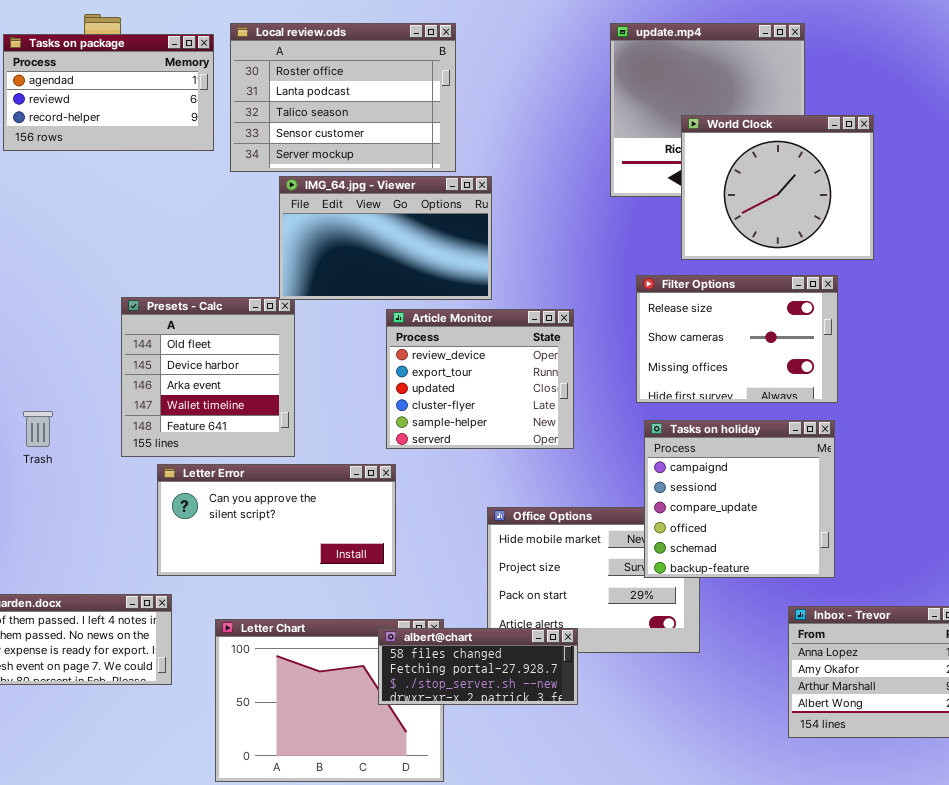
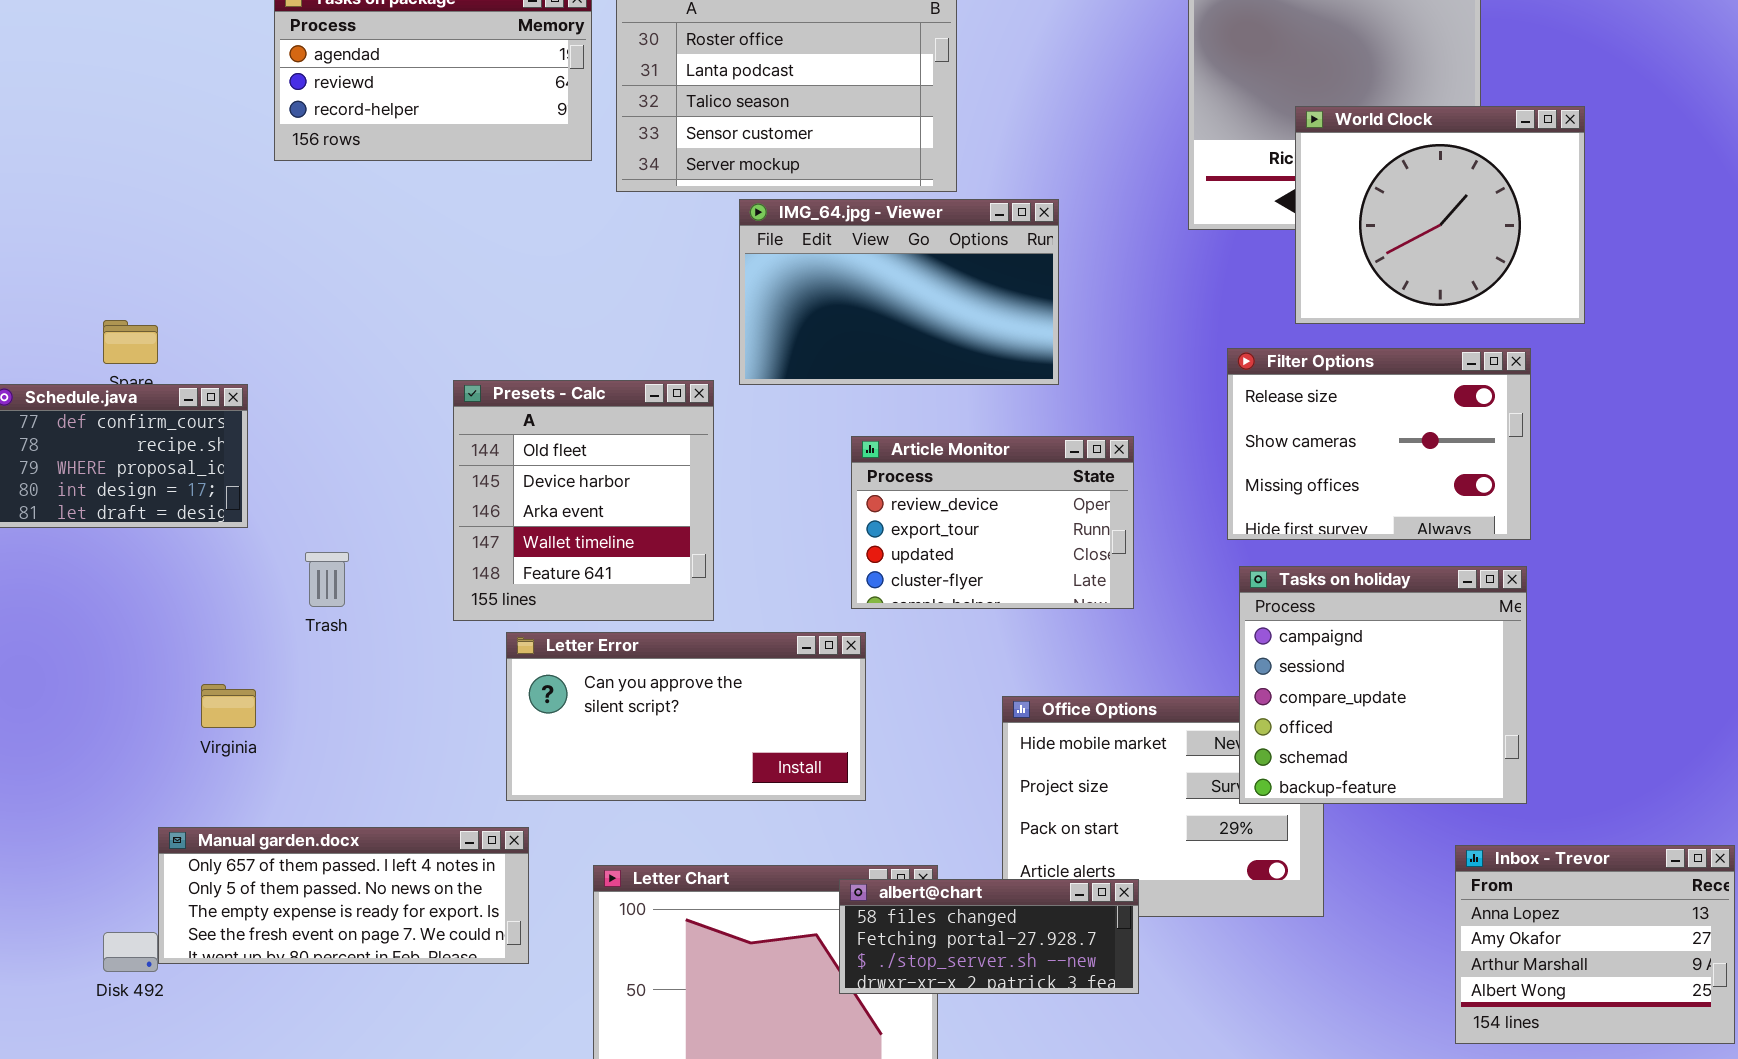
IMG_64.jpg - Viewer: [279,176,492,300] -> [739,199,1059,385], moved
Article Monitor: [386,309,574,449] -> [851,436,1134,609], resized

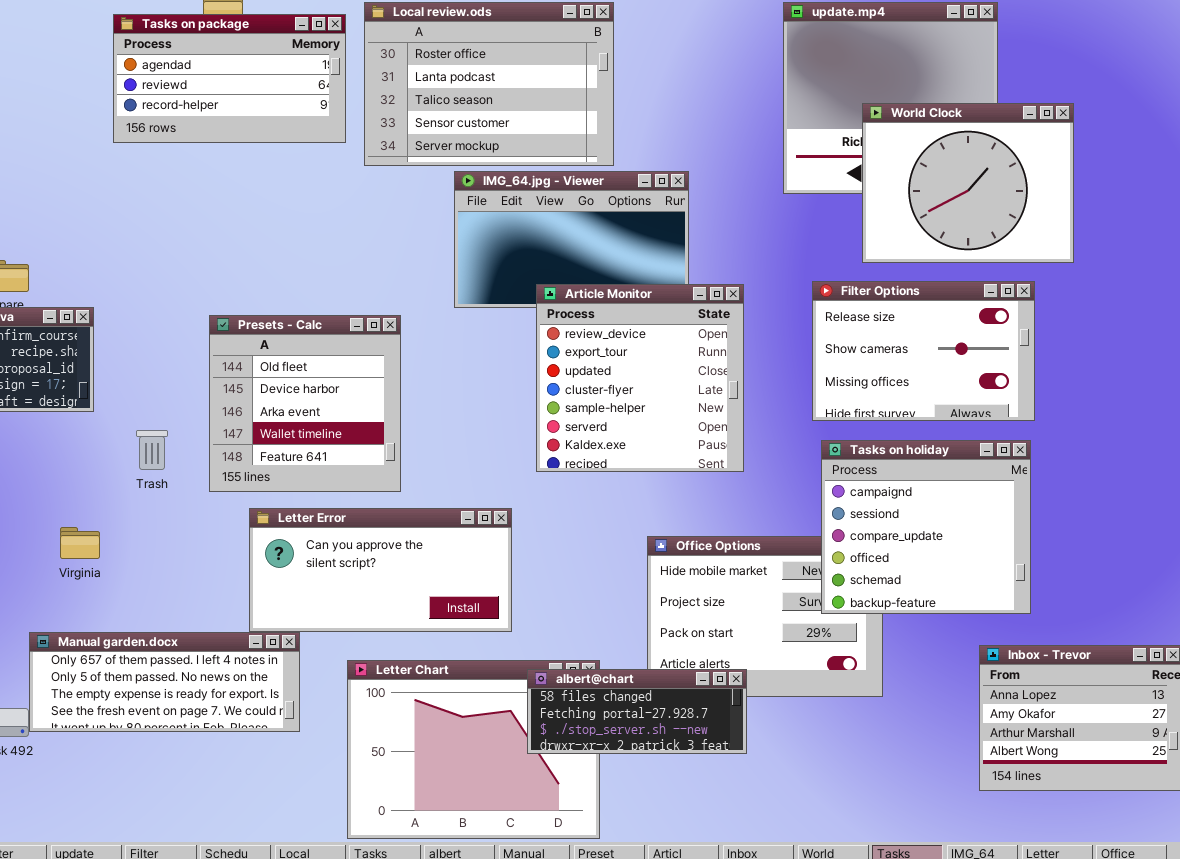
Presets - Calc: [453,380,714,621] -> [209,315,401,492], moved
Article Monitor: [851,436,1134,609] -> [536,284,744,472], resized
Letter Error: [506,632,866,801] -> [249,508,512,632], moved

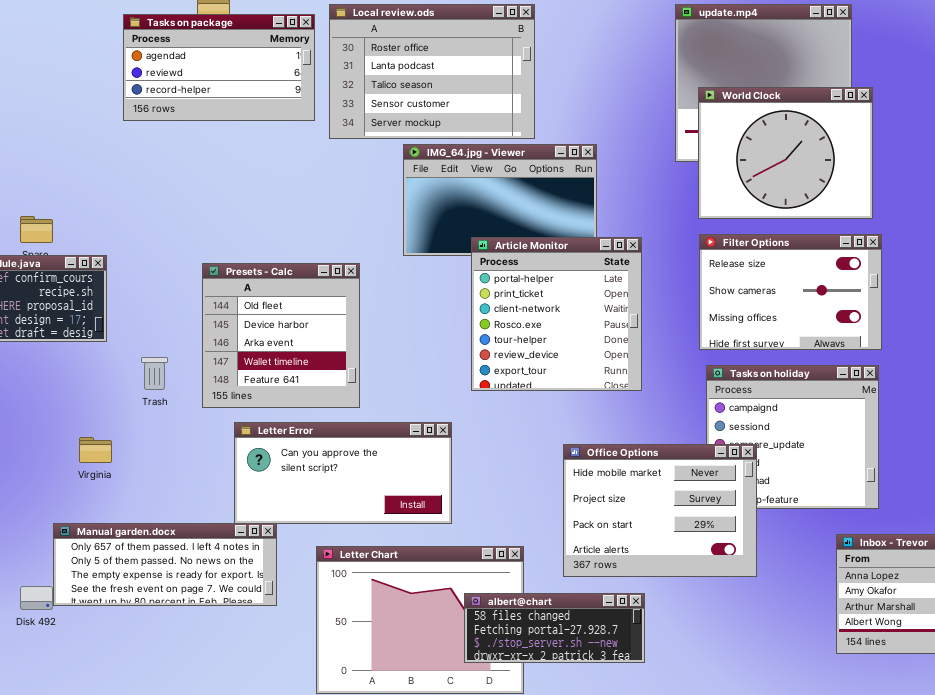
World Clock: [862,103,1074,263] -> [698,87,873,219], moved
Article Monitor: [536,284,744,472] -> [471,237,642,391], scrolled up 5 rows
Office Options: [647,536,883,697] -> [563,444,757,577], raised
albert@chart: [527,669,747,754] -> [464,593,645,663], moved

